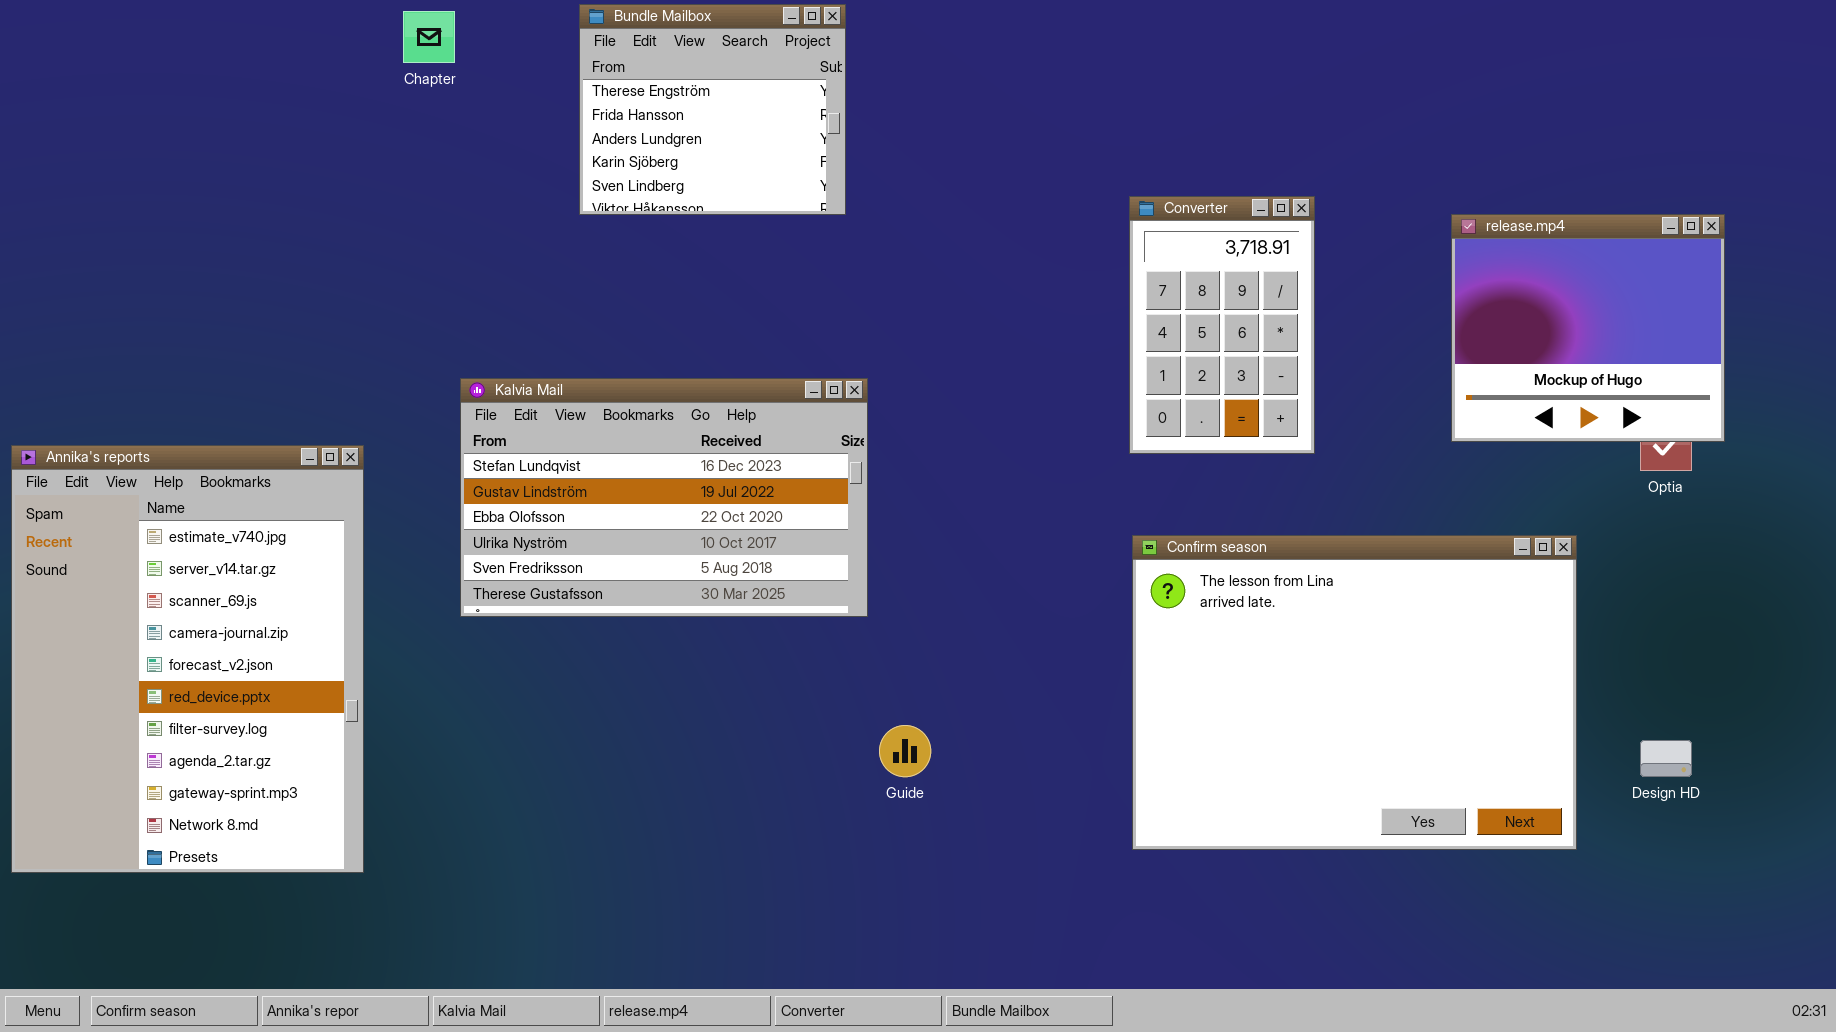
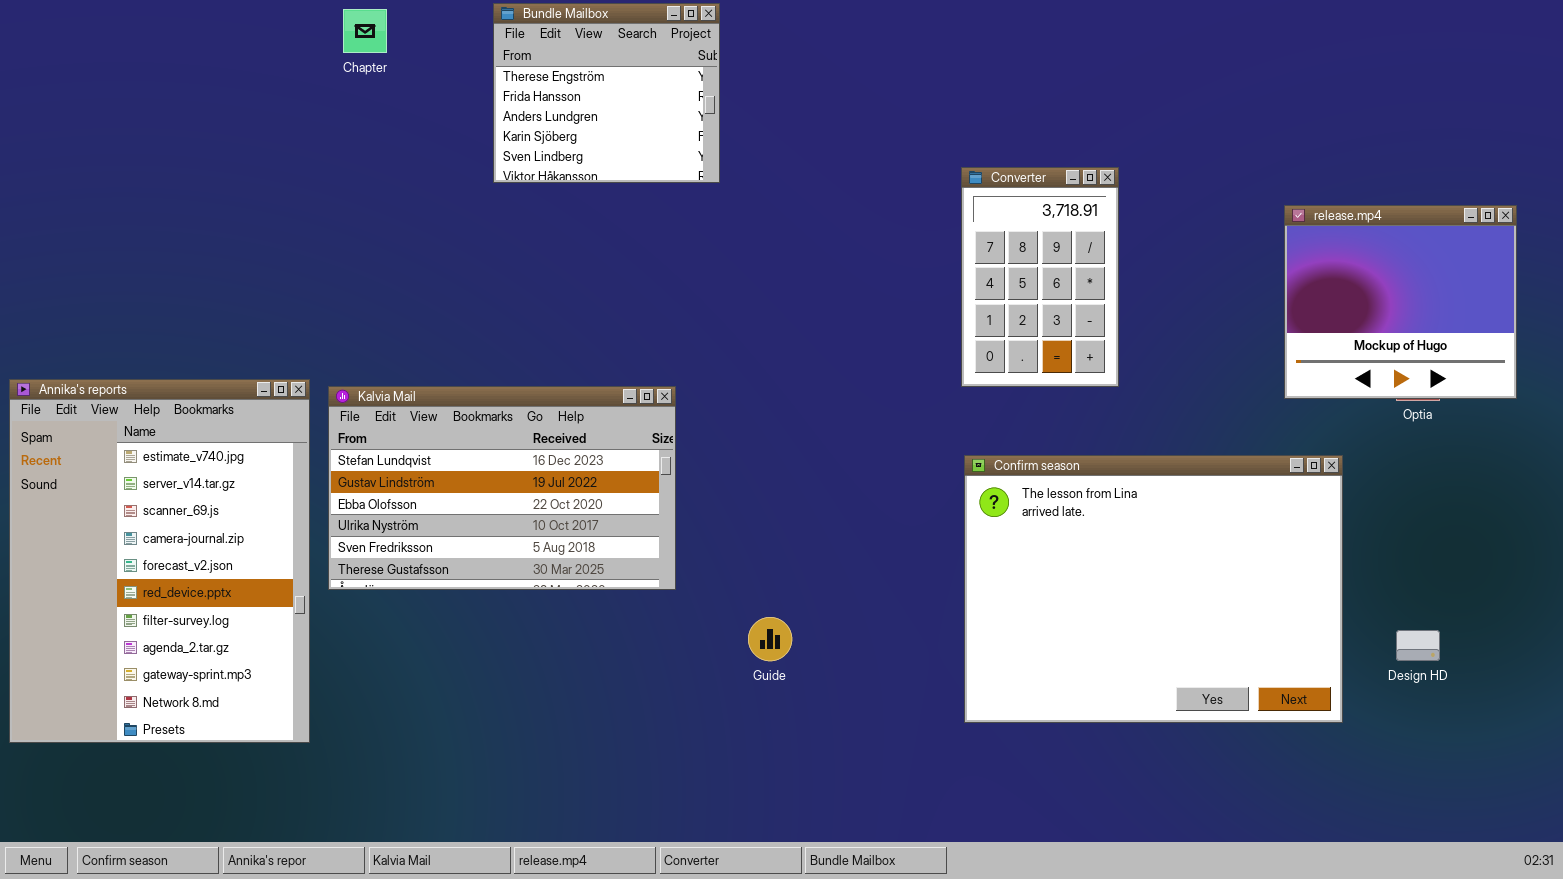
release.mp4: [1451,214,1725,442] -> [1284,205,1517,399], moved
Kalvia Mail: [460,378,868,617] -> [328,386,676,590], moved

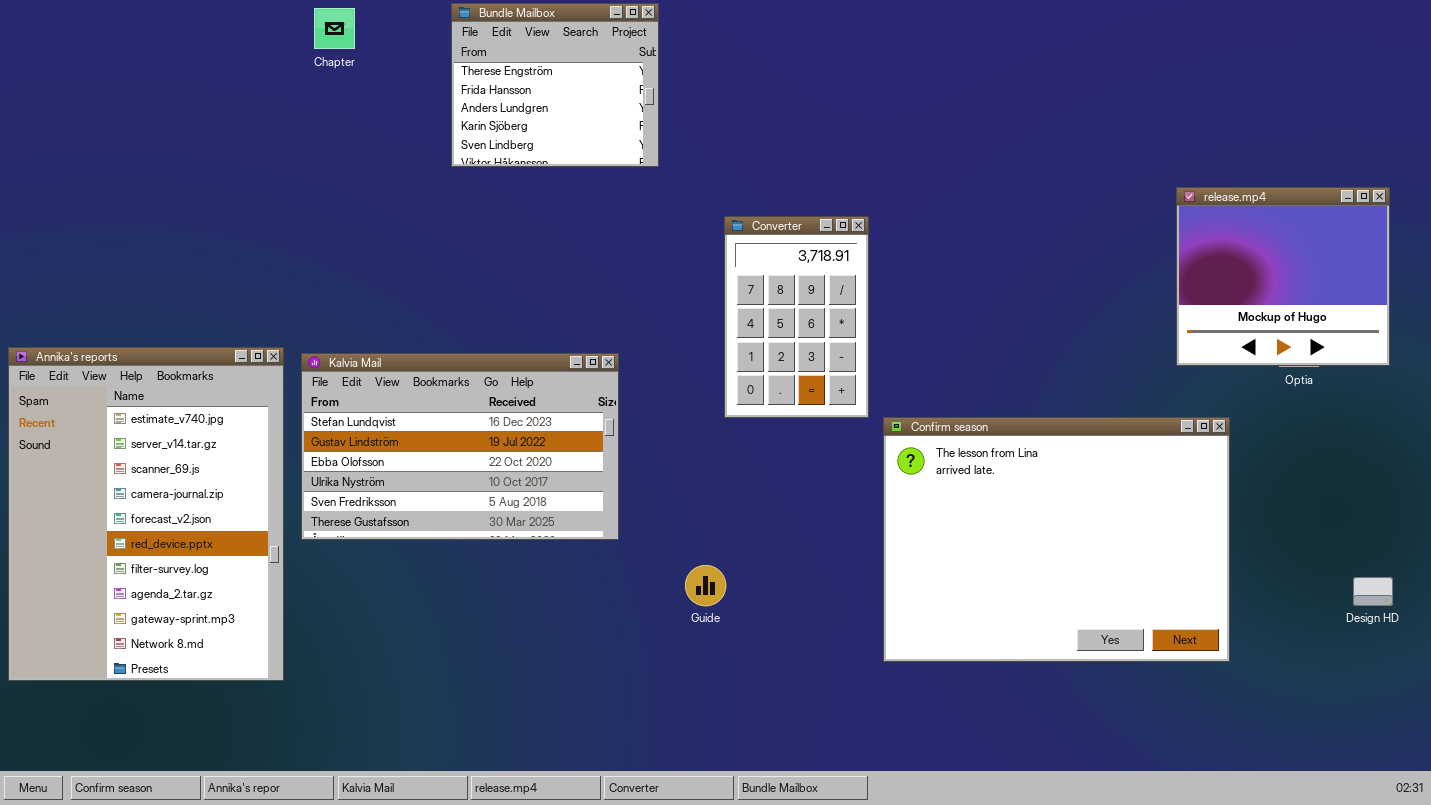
Converter: [961,167,1119,387] -> [724,216,869,418], moved
Design HD: [1396,630,1440,661] -> [1353,577,1393,606], moved

